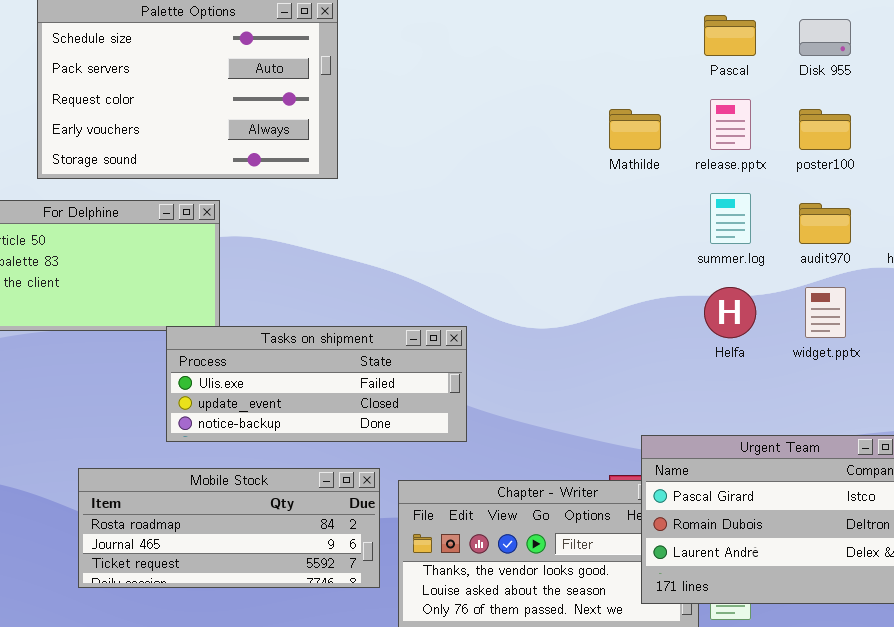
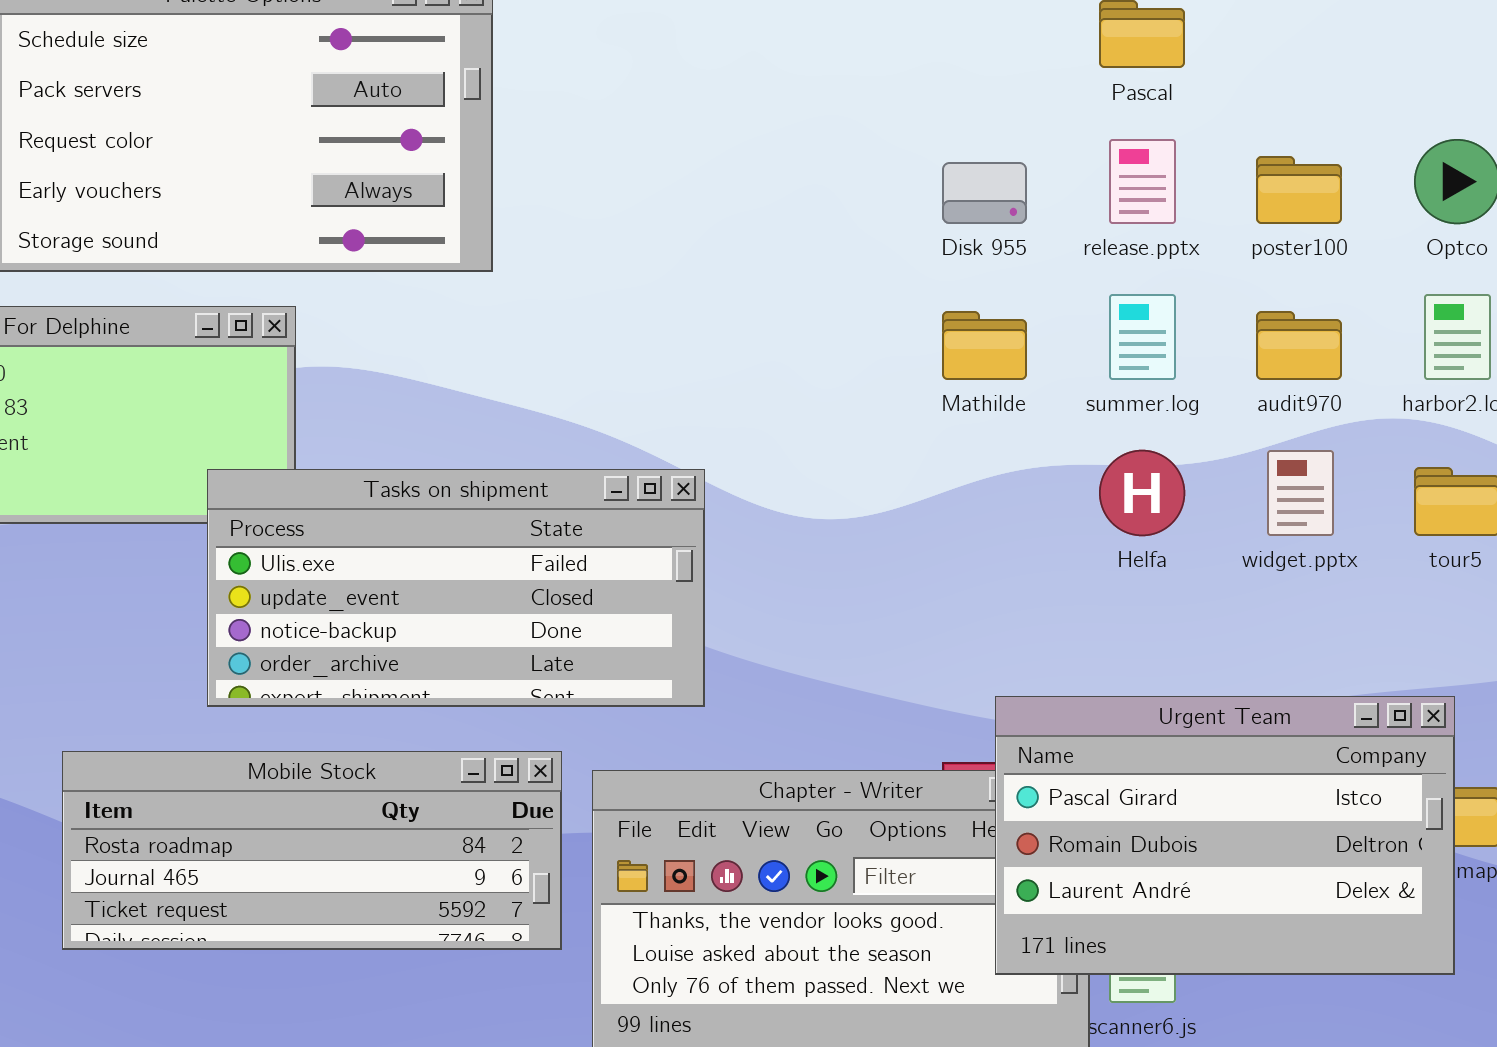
Disk 955: [799,19,851,56] -> [942,162,1027,224], moved
Mathilde: [609,109,661,150] -> [942,311,1027,380], moved
Tasks on shipment: [166,326,467,442] -> [207,469,705,707], resized

